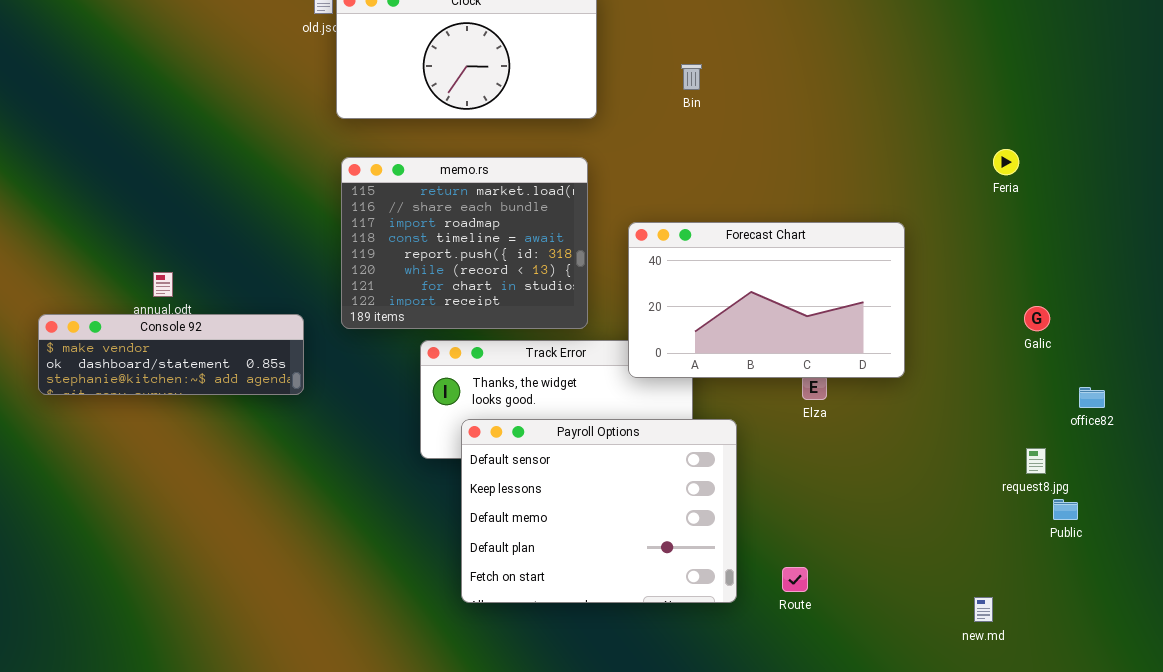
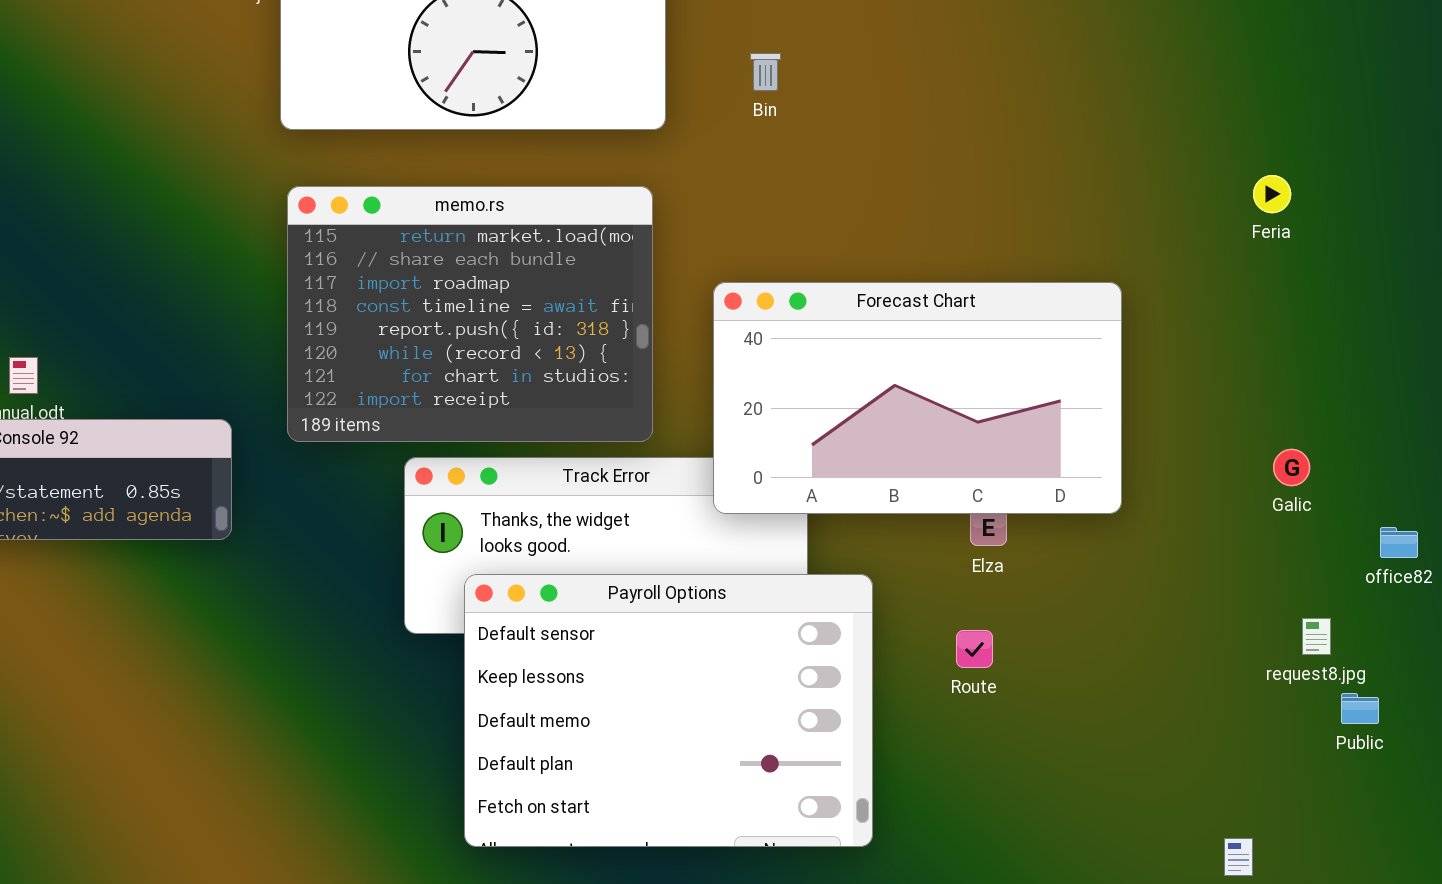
Bin: [681,64,702,90] -> [750,53,781,91], moved
Galic: [1024,306,1050,331] -> [1273,449,1310,486], moved
Route: [782,567,808,592] -> [956,630,993,668], moved

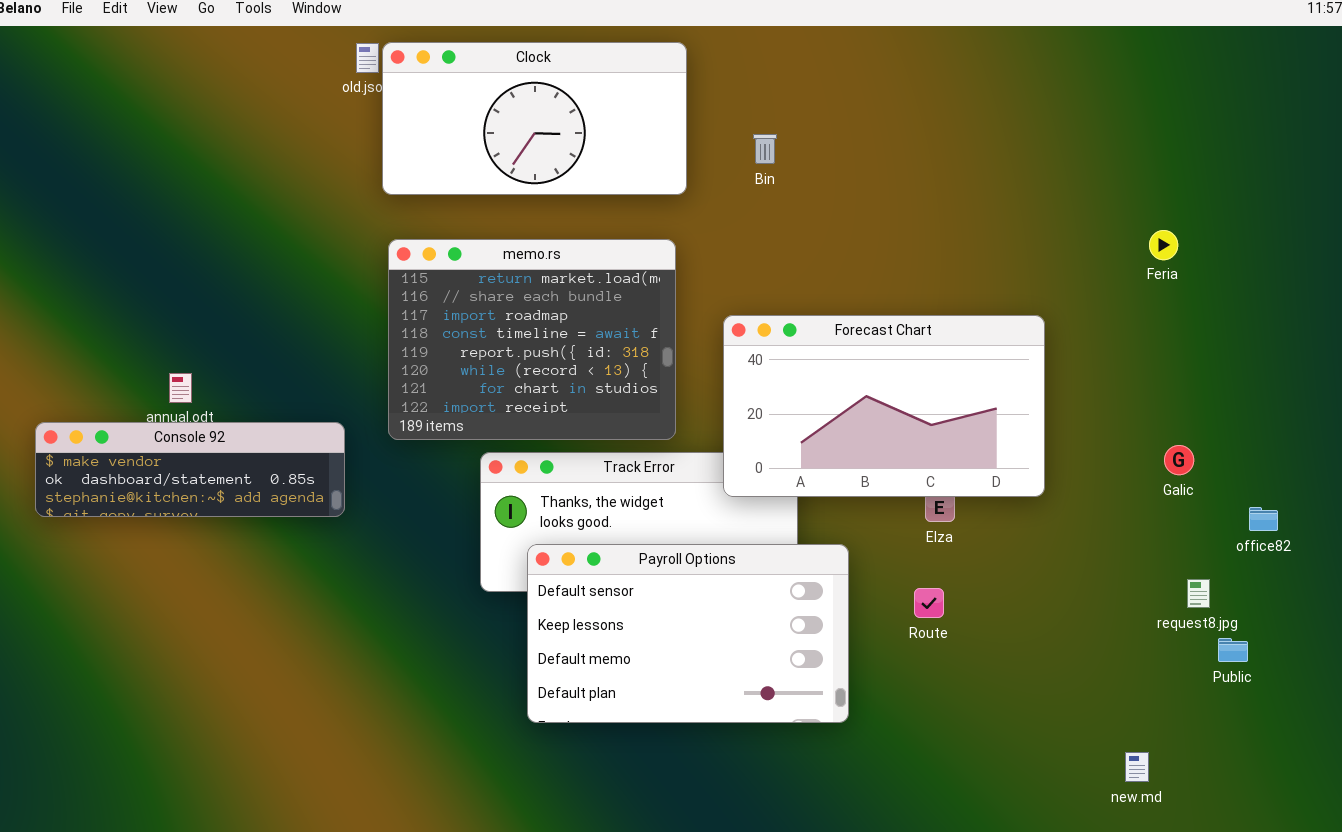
Payroll Options: [464,574,873,847] -> [527,544,849,723], resized

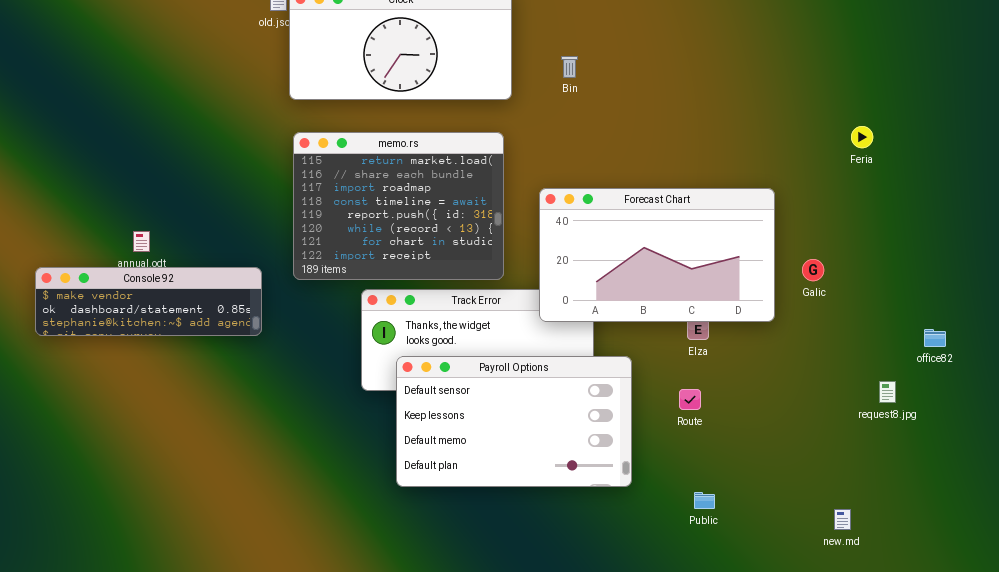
Galic: [1164,445,1194,475] -> [802,259,824,281], moved
Public: [1218,638,1248,662] -> [694,492,715,509], moved

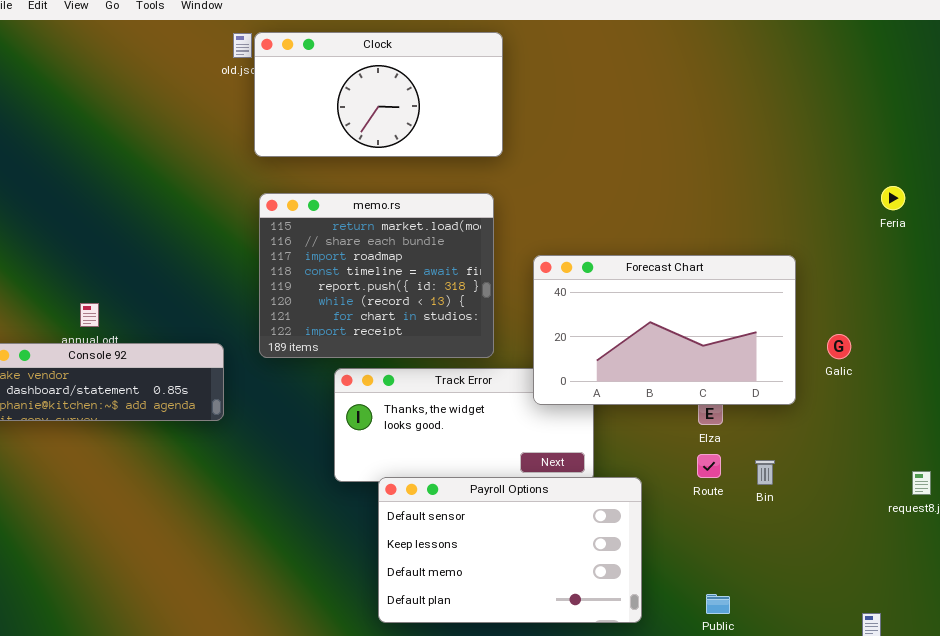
Bin: [561,56,578,78] -> [755,460,775,485], moved
Payroll Options: [396,356,632,487] -> [378,477,642,623], moved
Route: [679,389,701,410] -> [697,454,721,478], moved

